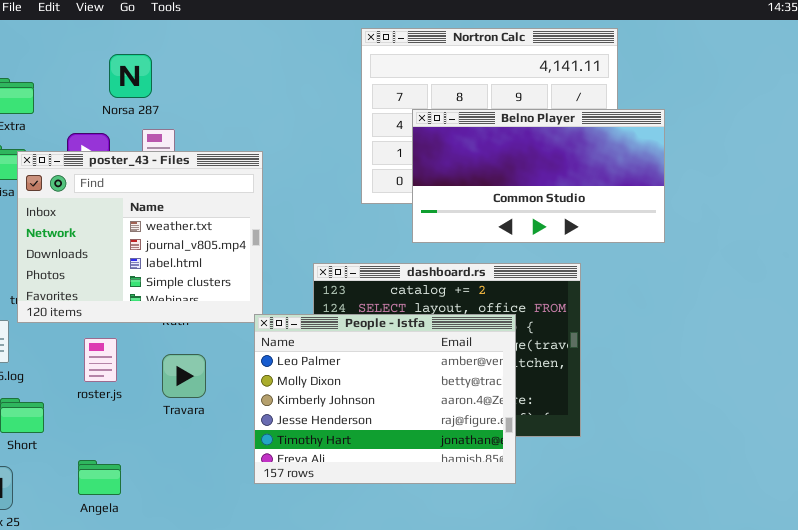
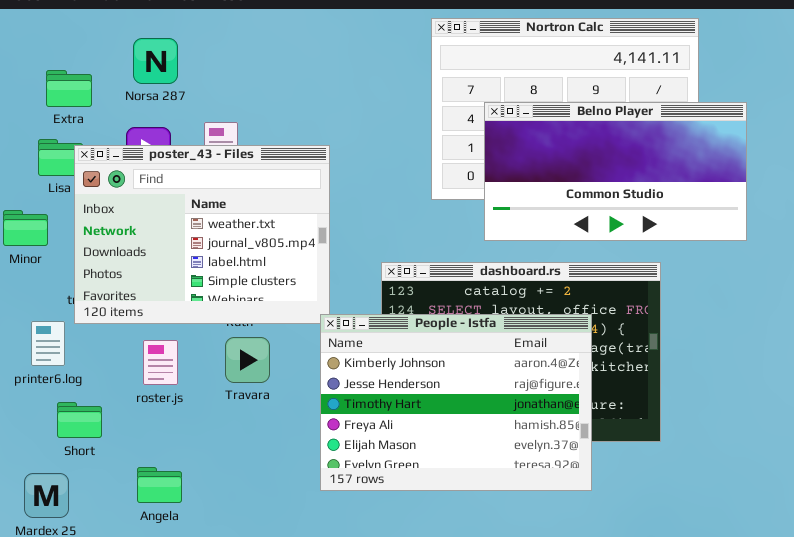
Norsa 287: [109,54,152,98] -> [133,38,178,84], moved
People - Istfa: [254,314,516,484] -> [320,314,592,491], scrolled down 2 rows
Travara: [162,354,206,398] -> [225,337,270,383], moved

